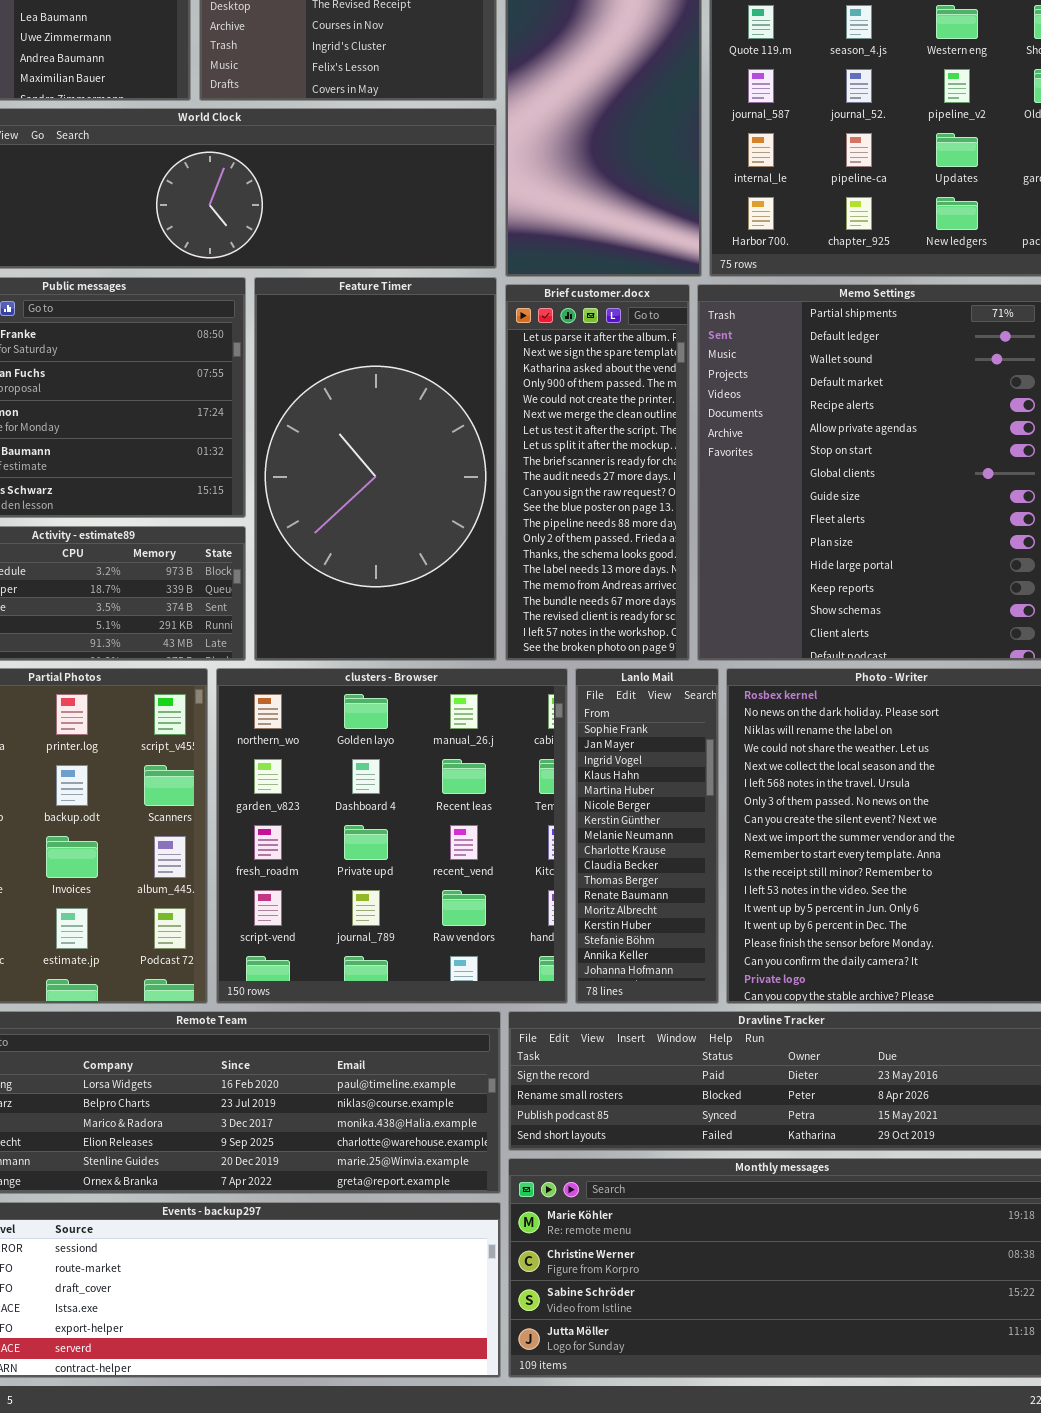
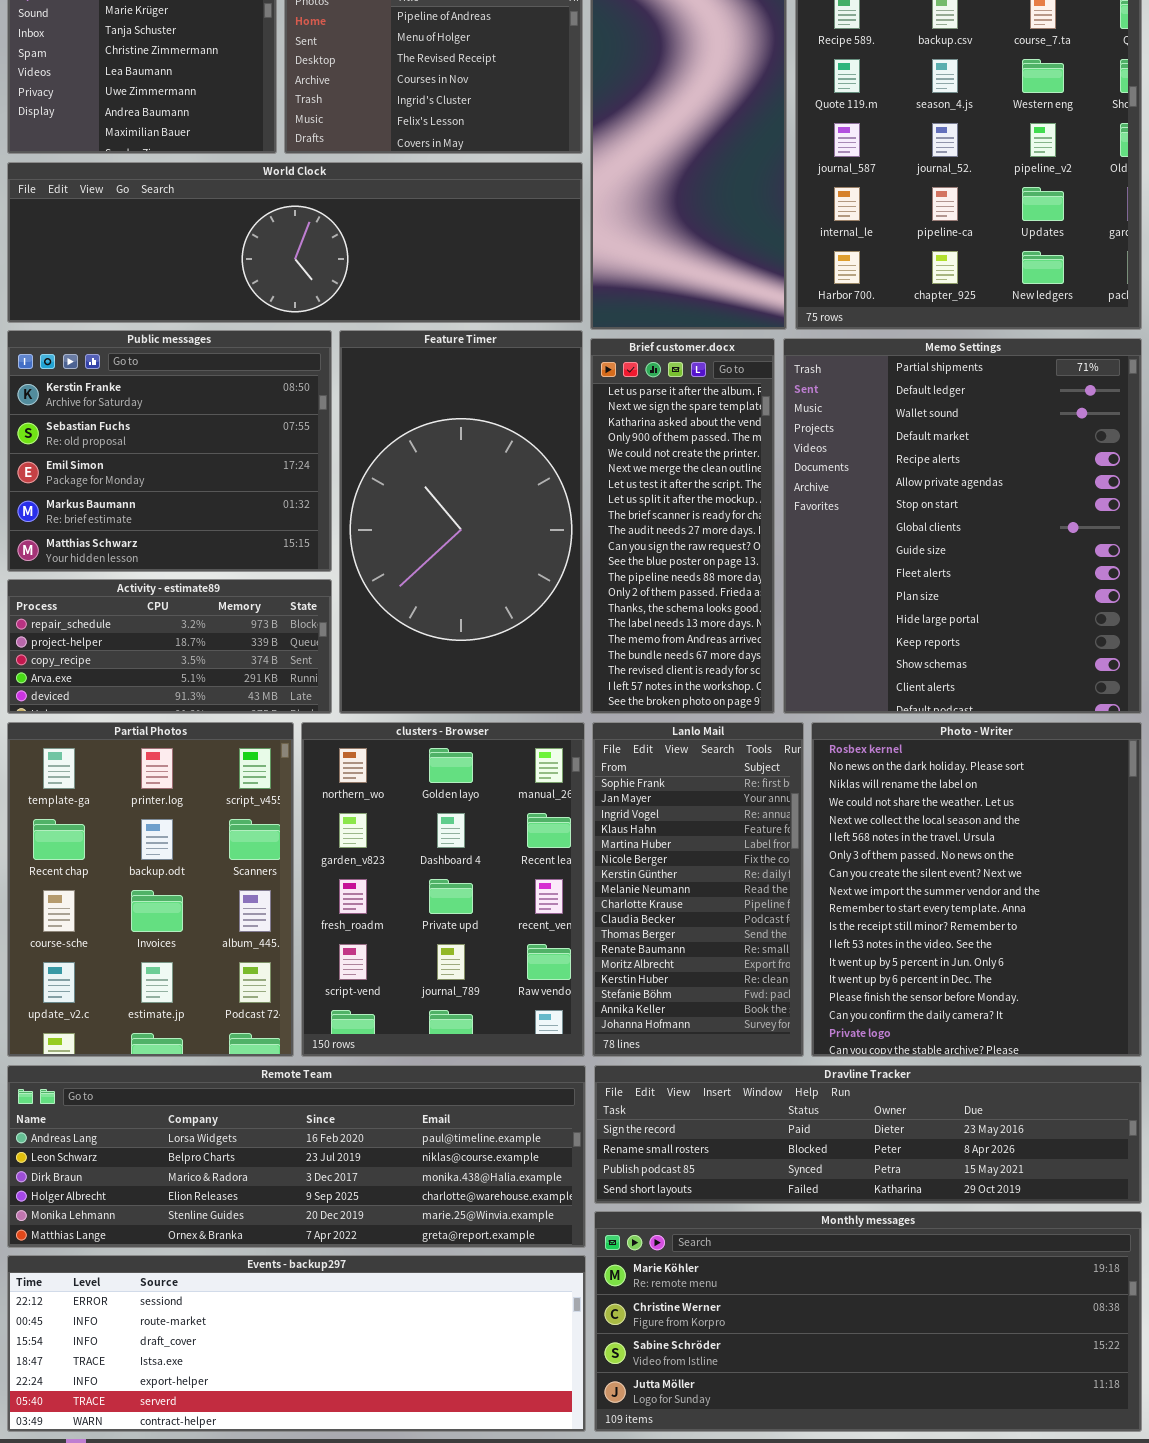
clusters - Browser: [216,668,568,1004] -> [301,722,585,1057], resized
Lanlo Mail: [575,668,719,1004] -> [592,722,804,1057], resized

